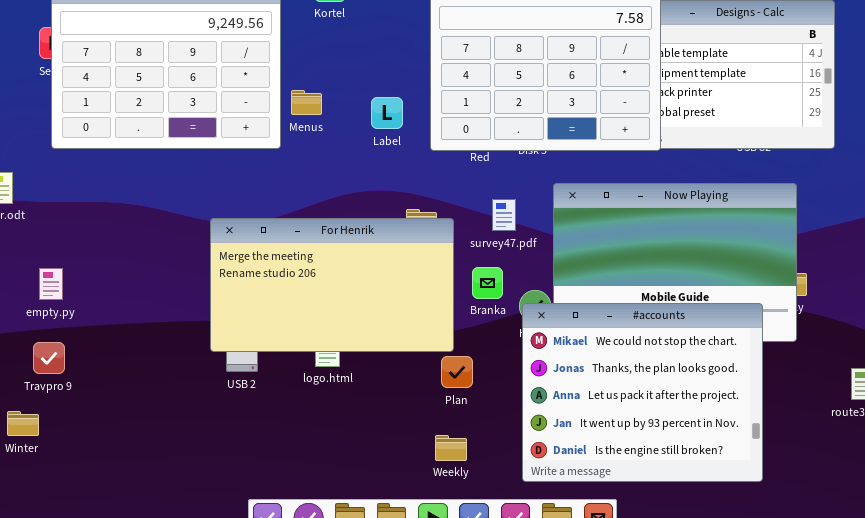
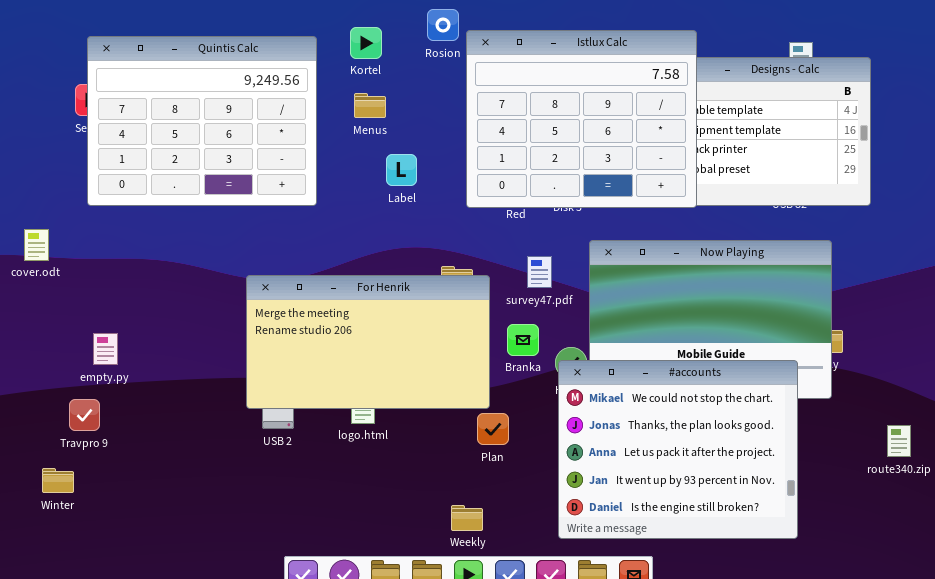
Menus: [291,90,322,115] -> [354,93,386,118], moved
Label: [371,97,403,129] -> [386,154,417,186], moved
empty.py: [39,268,63,300] -> [93,333,118,365], moved
Weekly: [435,435,467,461] -> [451,505,483,531], moved

